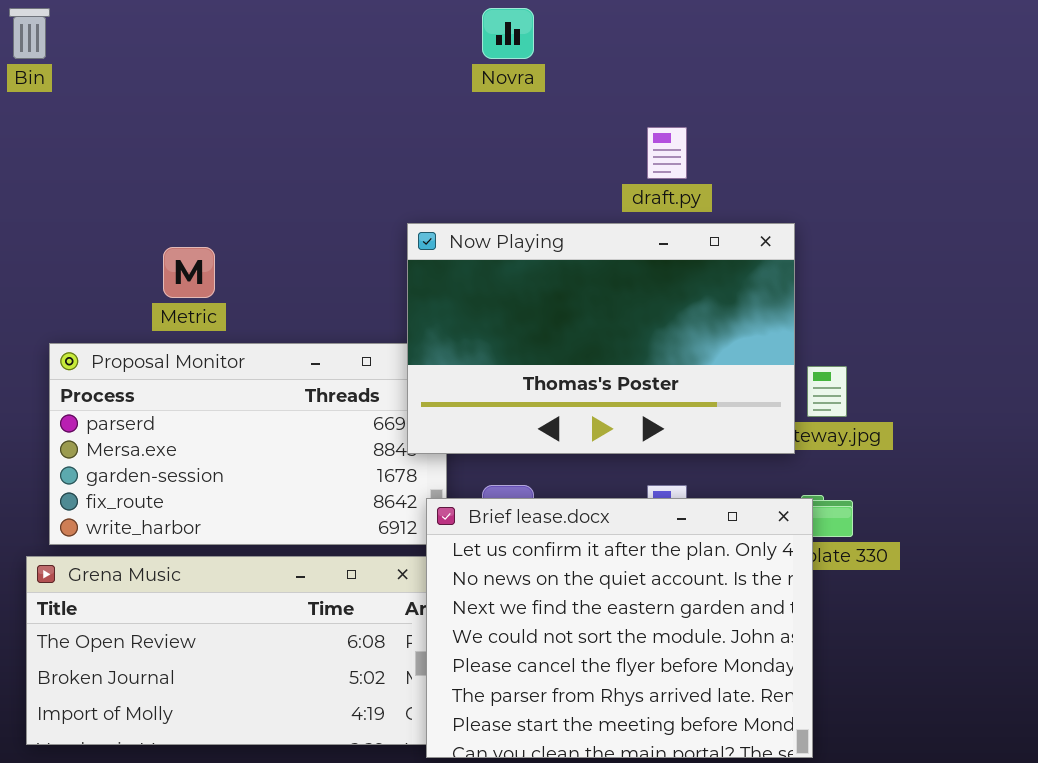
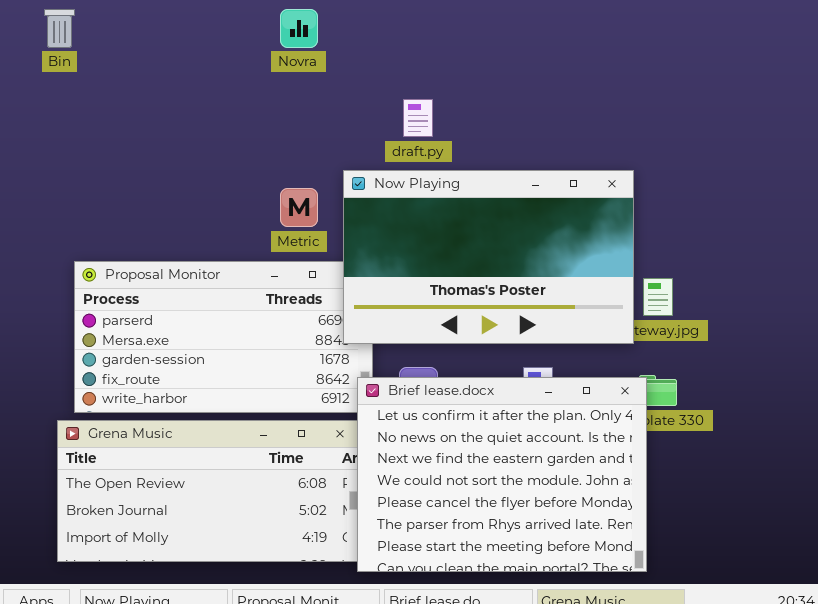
Novra: [482,8,534,59] -> [280,9,318,48], moved
draft.py: [647,127,687,179] -> [403,99,433,137], moved
Metric: [163,247,215,298] -> [280,188,318,227], moved

